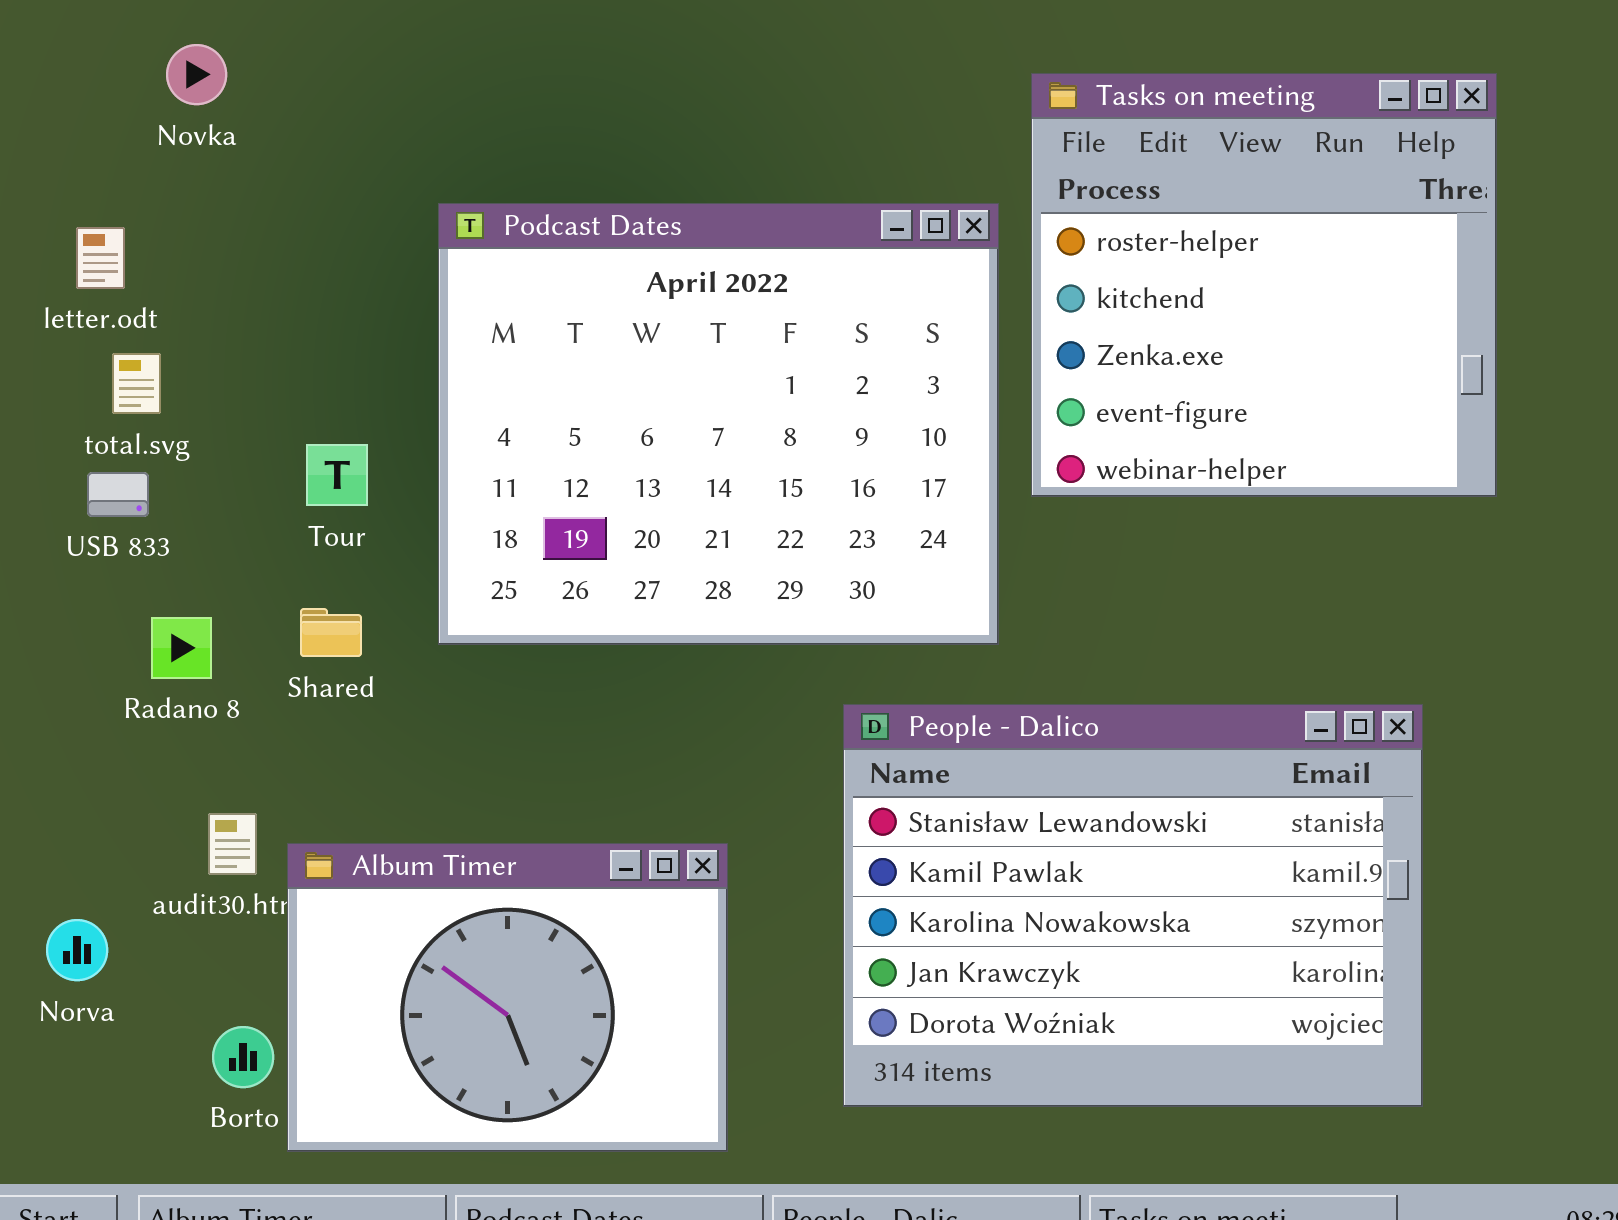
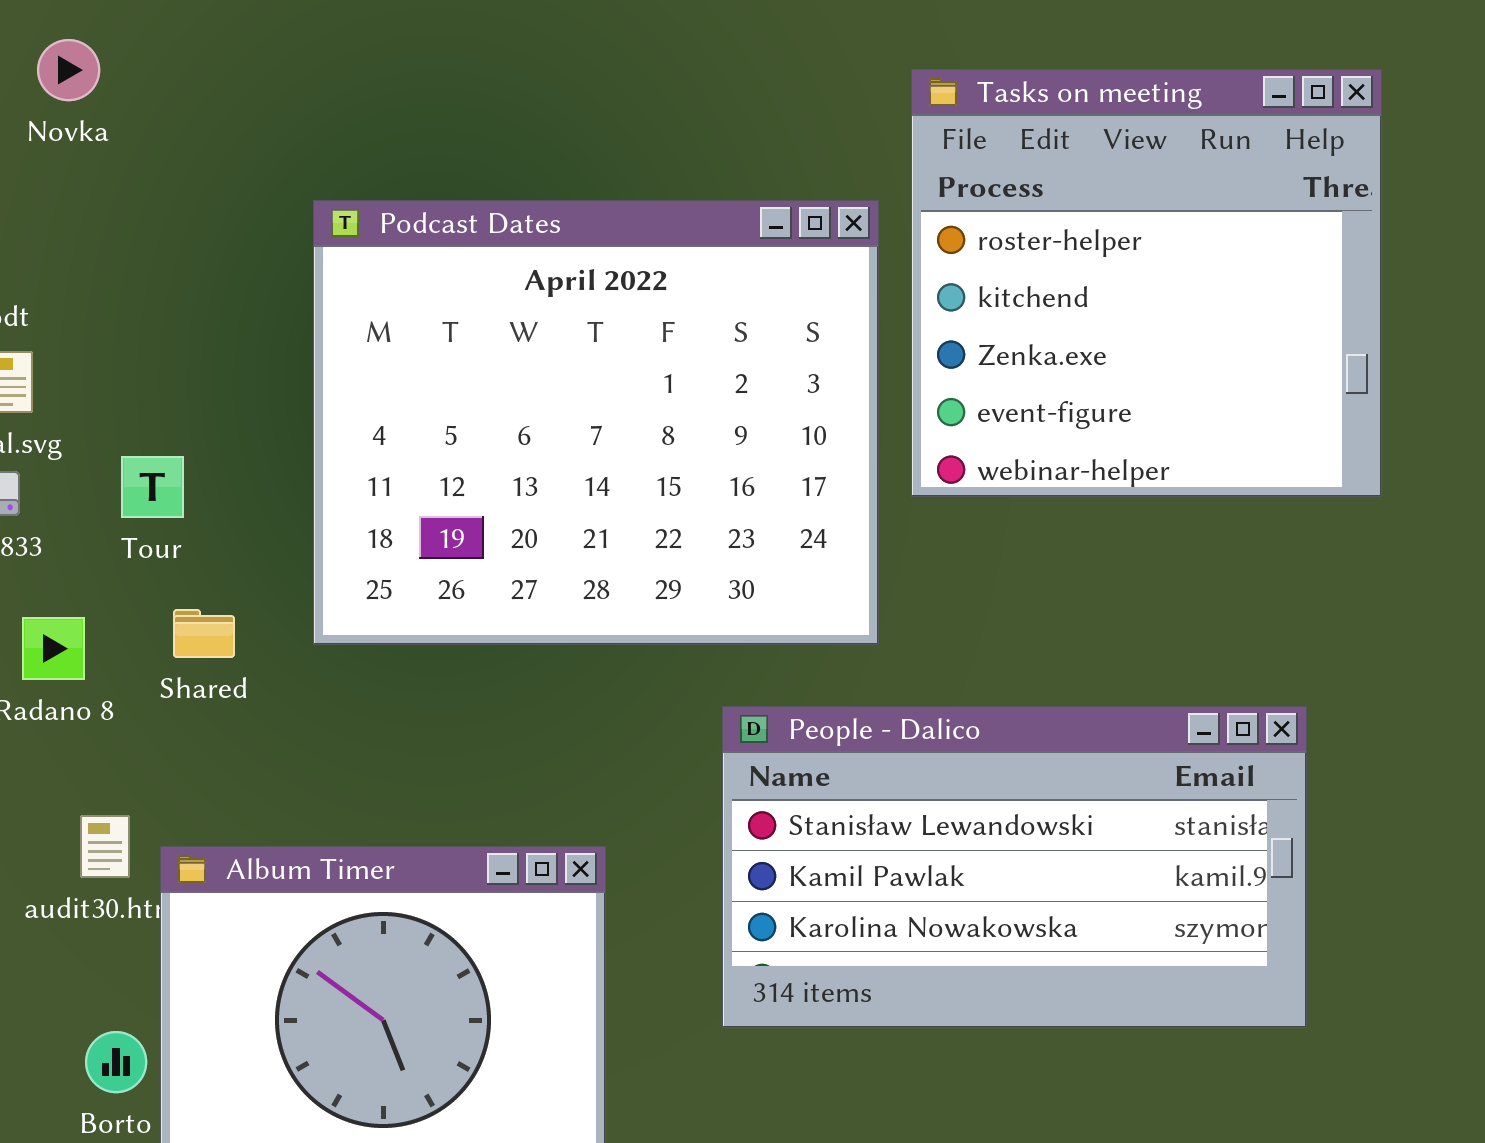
Tour: [306,444,368,506] -> [121,456,184,518], moved
People - Dalico: [843,704,1423,1107] -> [722,706,1307,1028], resized

